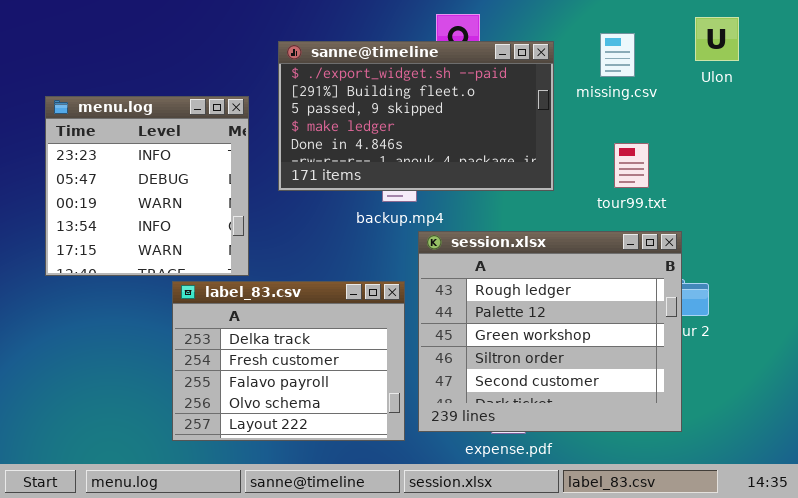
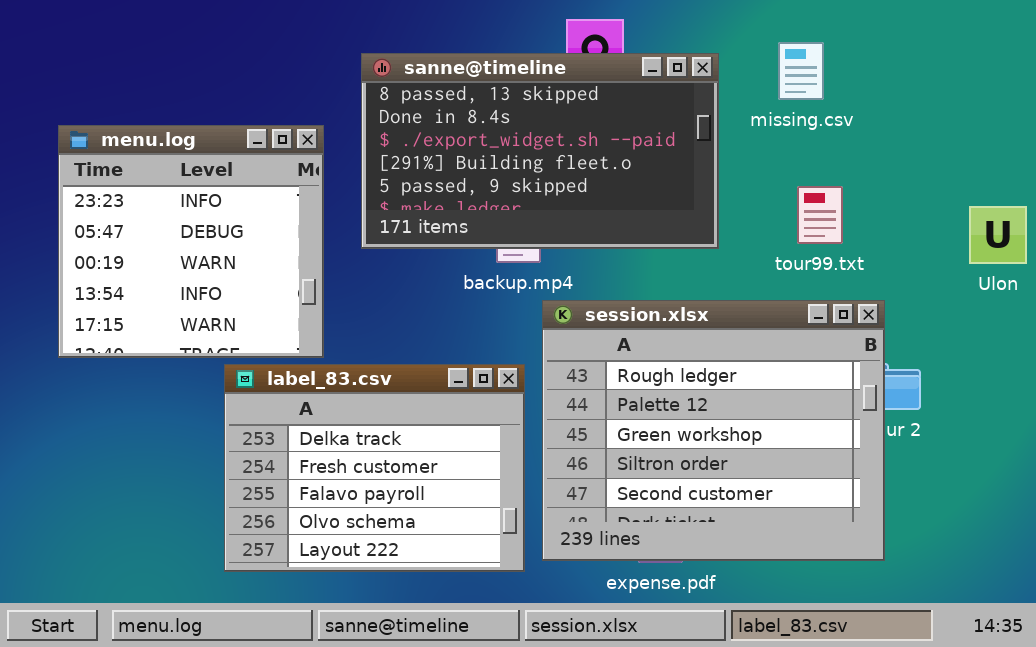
Ulon: [695,17,739,61] -> [969,206,1027,264], moved
sanne@timeline: [278,41,554,191] -> [361,53,719,249], scrolled up 2 rows

